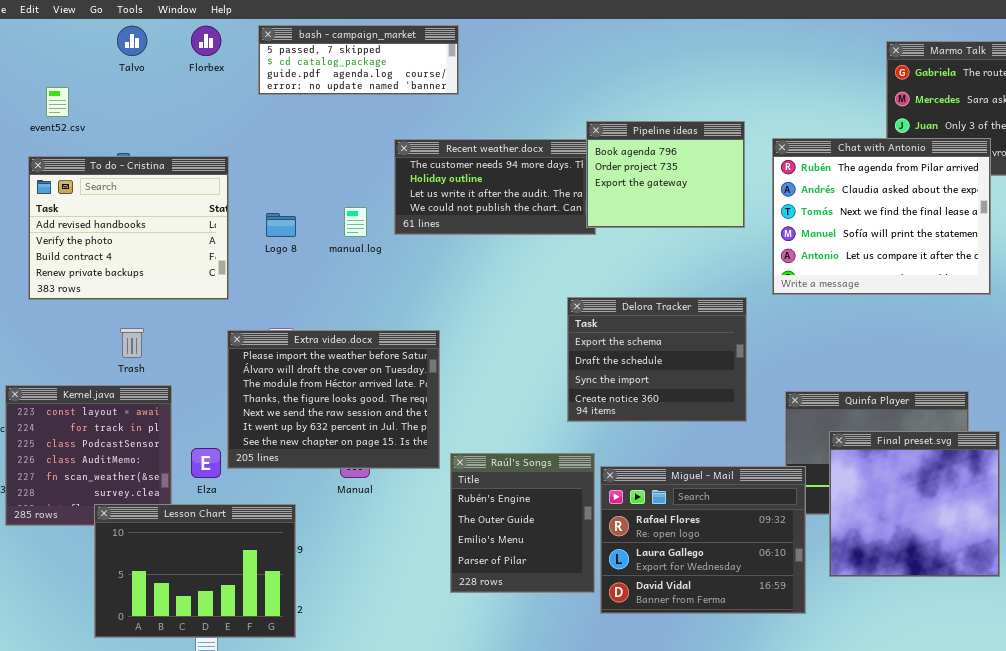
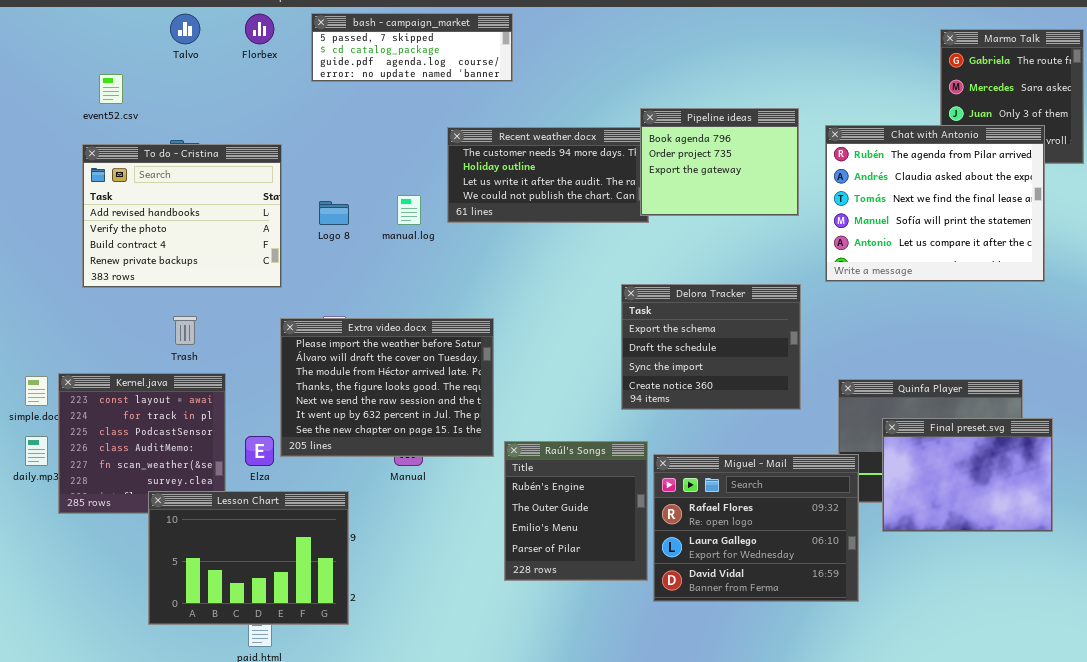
Final preset.svg: [829,431,1000,577] -> [882,418,1053,532], resized

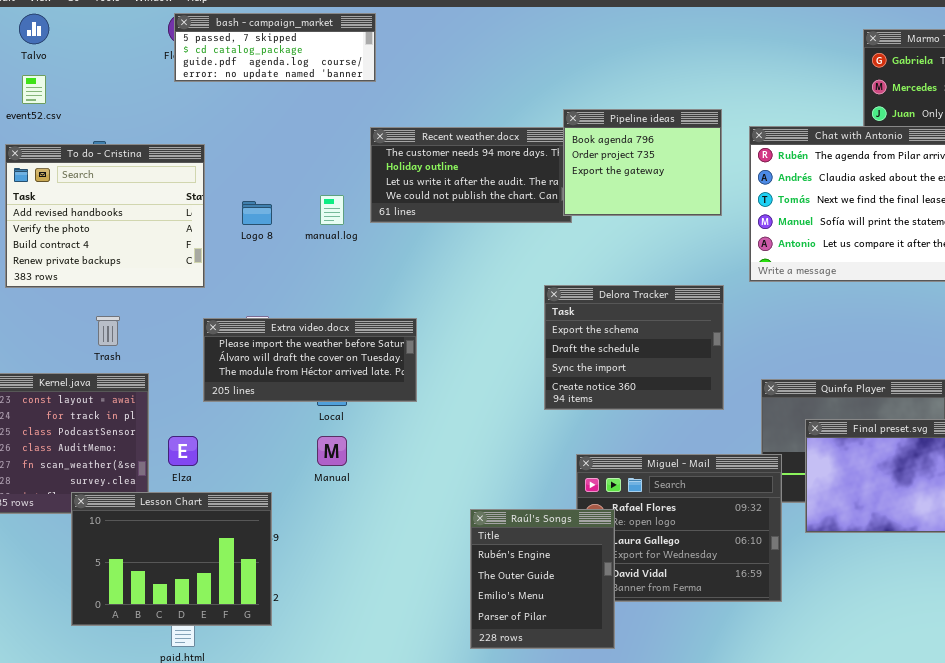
bash - campaign_market: [311,13,513,82] -> [174,13,376,82], moved
Talvo: [170,14,200,44] -> [19,14,49,44], moved
Extra video.docx: [280,318,494,457] -> [203,318,417,402], resized
Raúl's Songs: [504,441,648,581] -> [470,509,615,649], moved

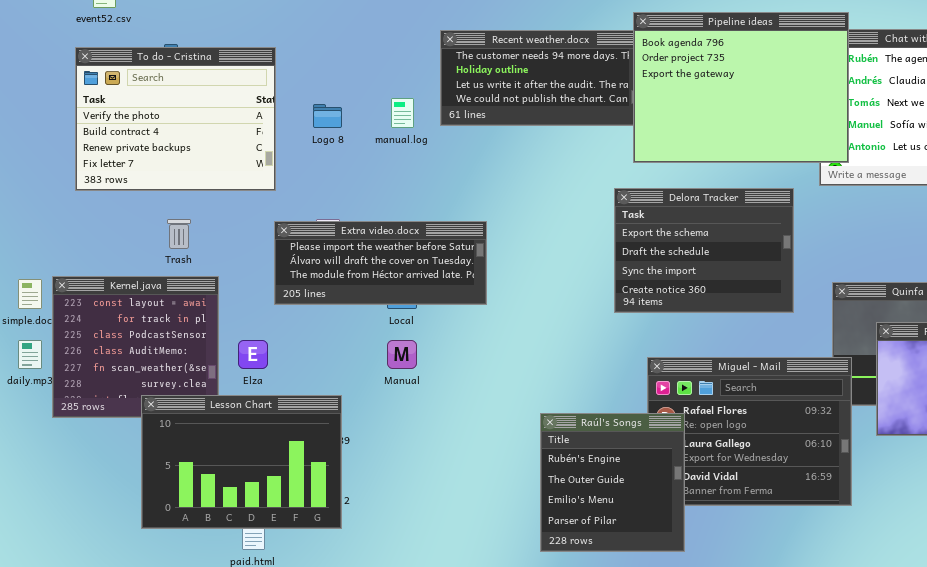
Pipeline ideas: [563,109,722,216] -> [633,12,849,163], resized
To do - Cristina: [5,144,205,288] -> [75,47,276,191], scrolled down 1 row

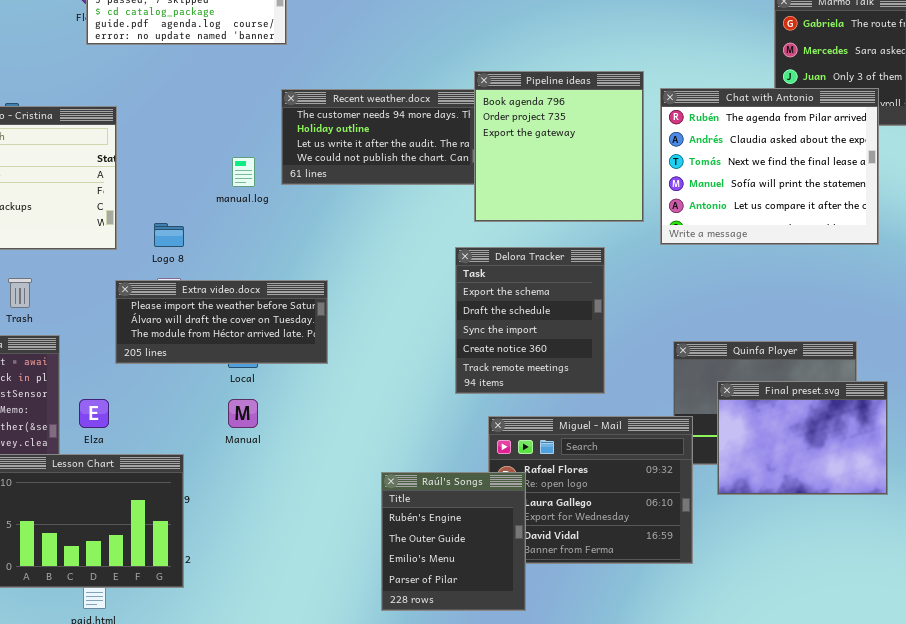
Pipeline ideas: [633,12,849,163] -> [474,71,644,222], resized
Logo 8: [313,104,342,128] -> [154,223,184,247], moved
Delora Tracker: [614,188,794,313] -> [455,247,605,394], resized

